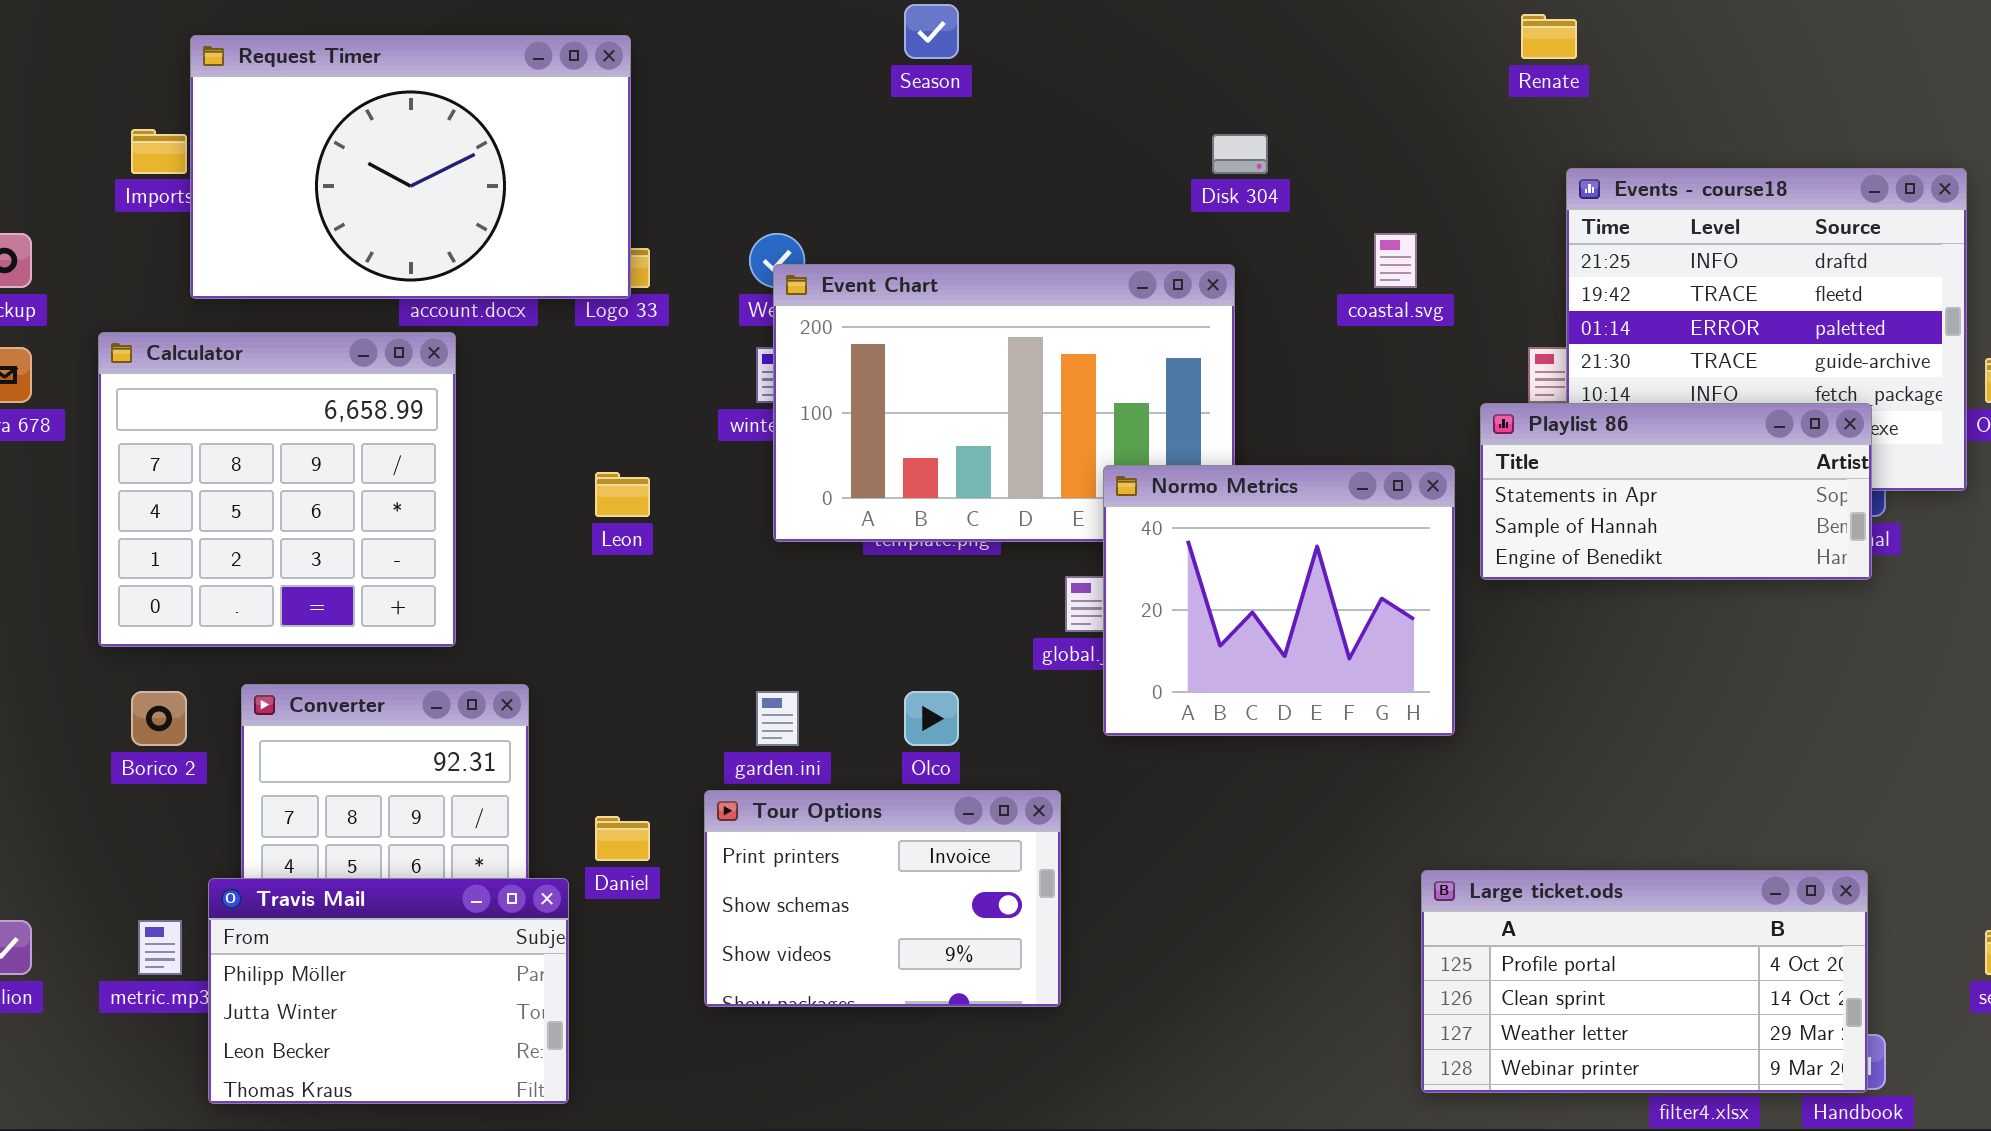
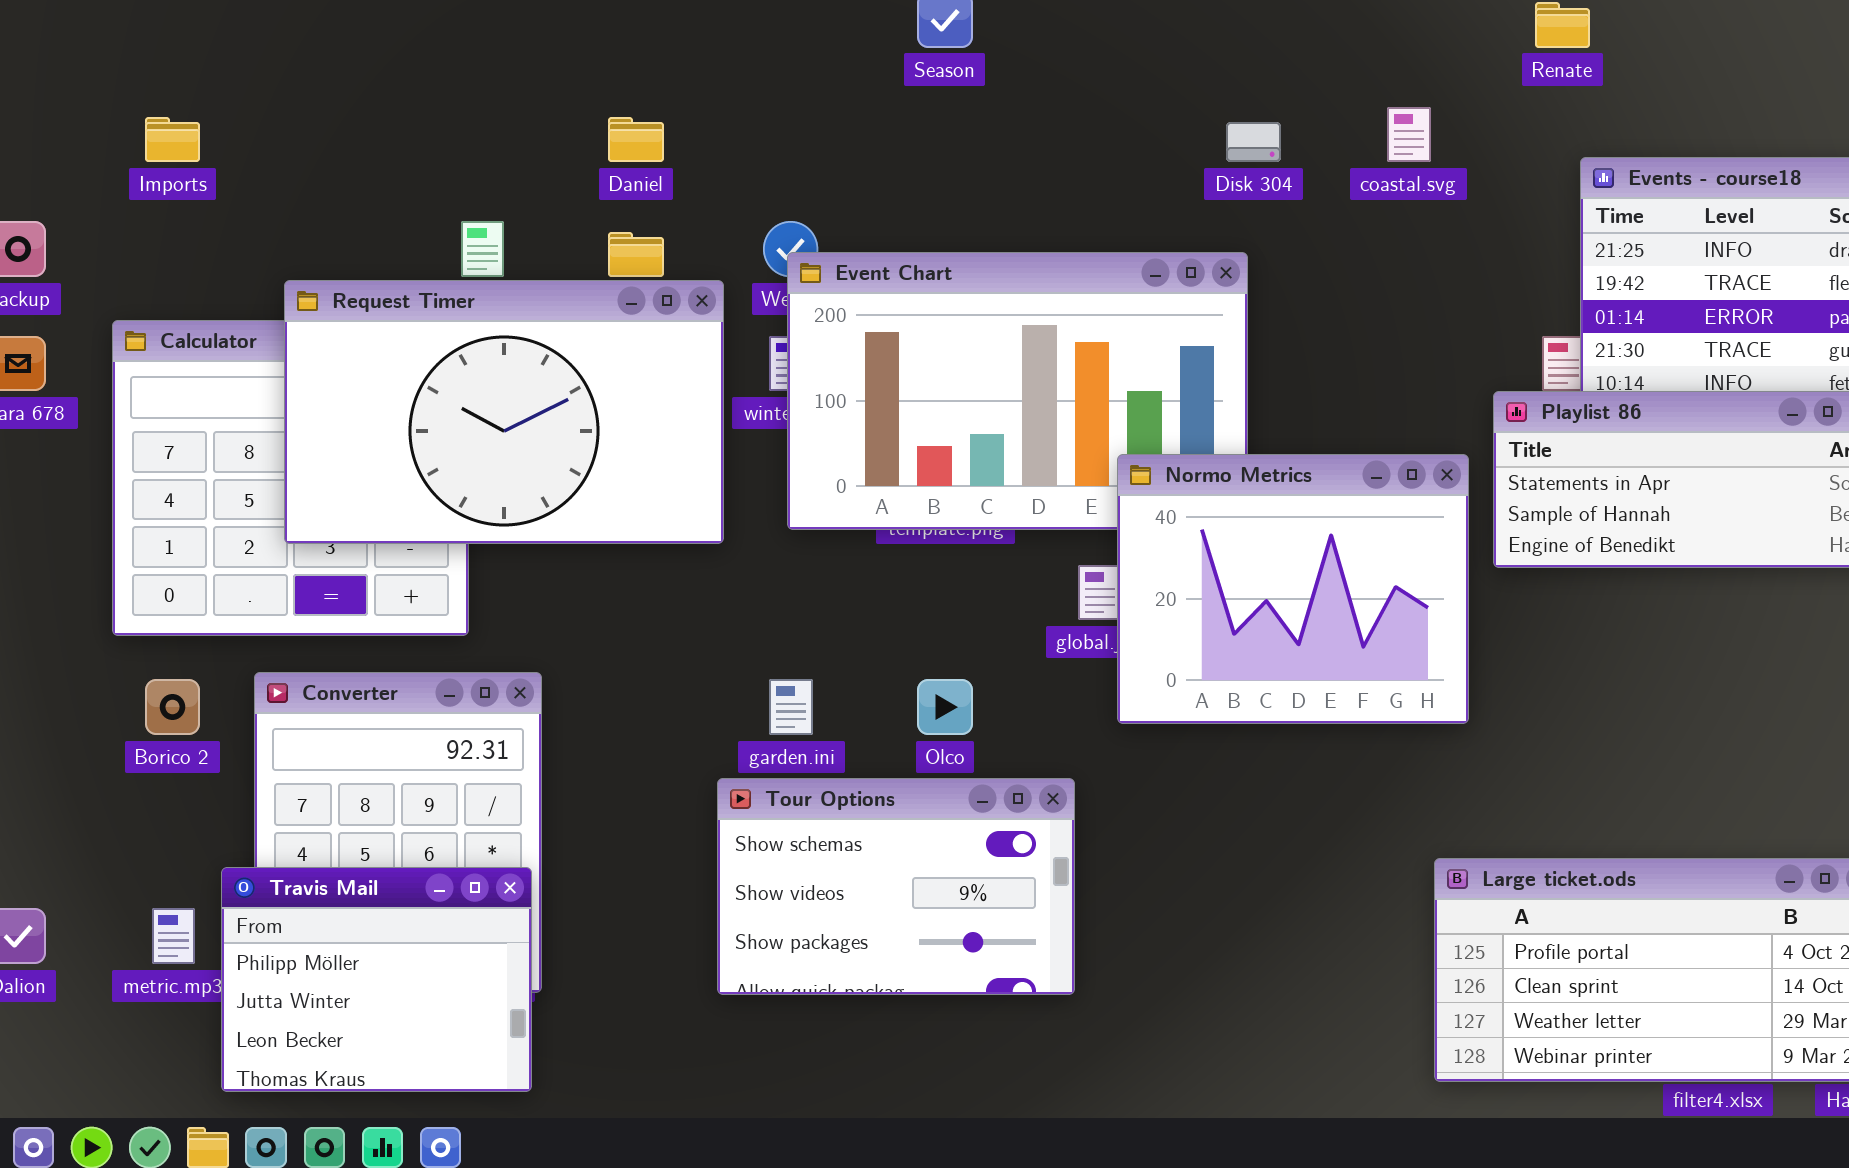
Request Timer: [190,35,631,299] -> [284,280,724,544], moved
coastal.svg: [1374,233,1417,288] -> [1387,107,1431,162], moved
Tour Options: [704,790,1061,1007] -> [717,778,1075,995], scrolled down 1 row
Daniel: [595,816,650,861] -> [608,117,664,162], moved
Travis Mail: [208,878,569,1104] -> [221,867,532,1092], resized

